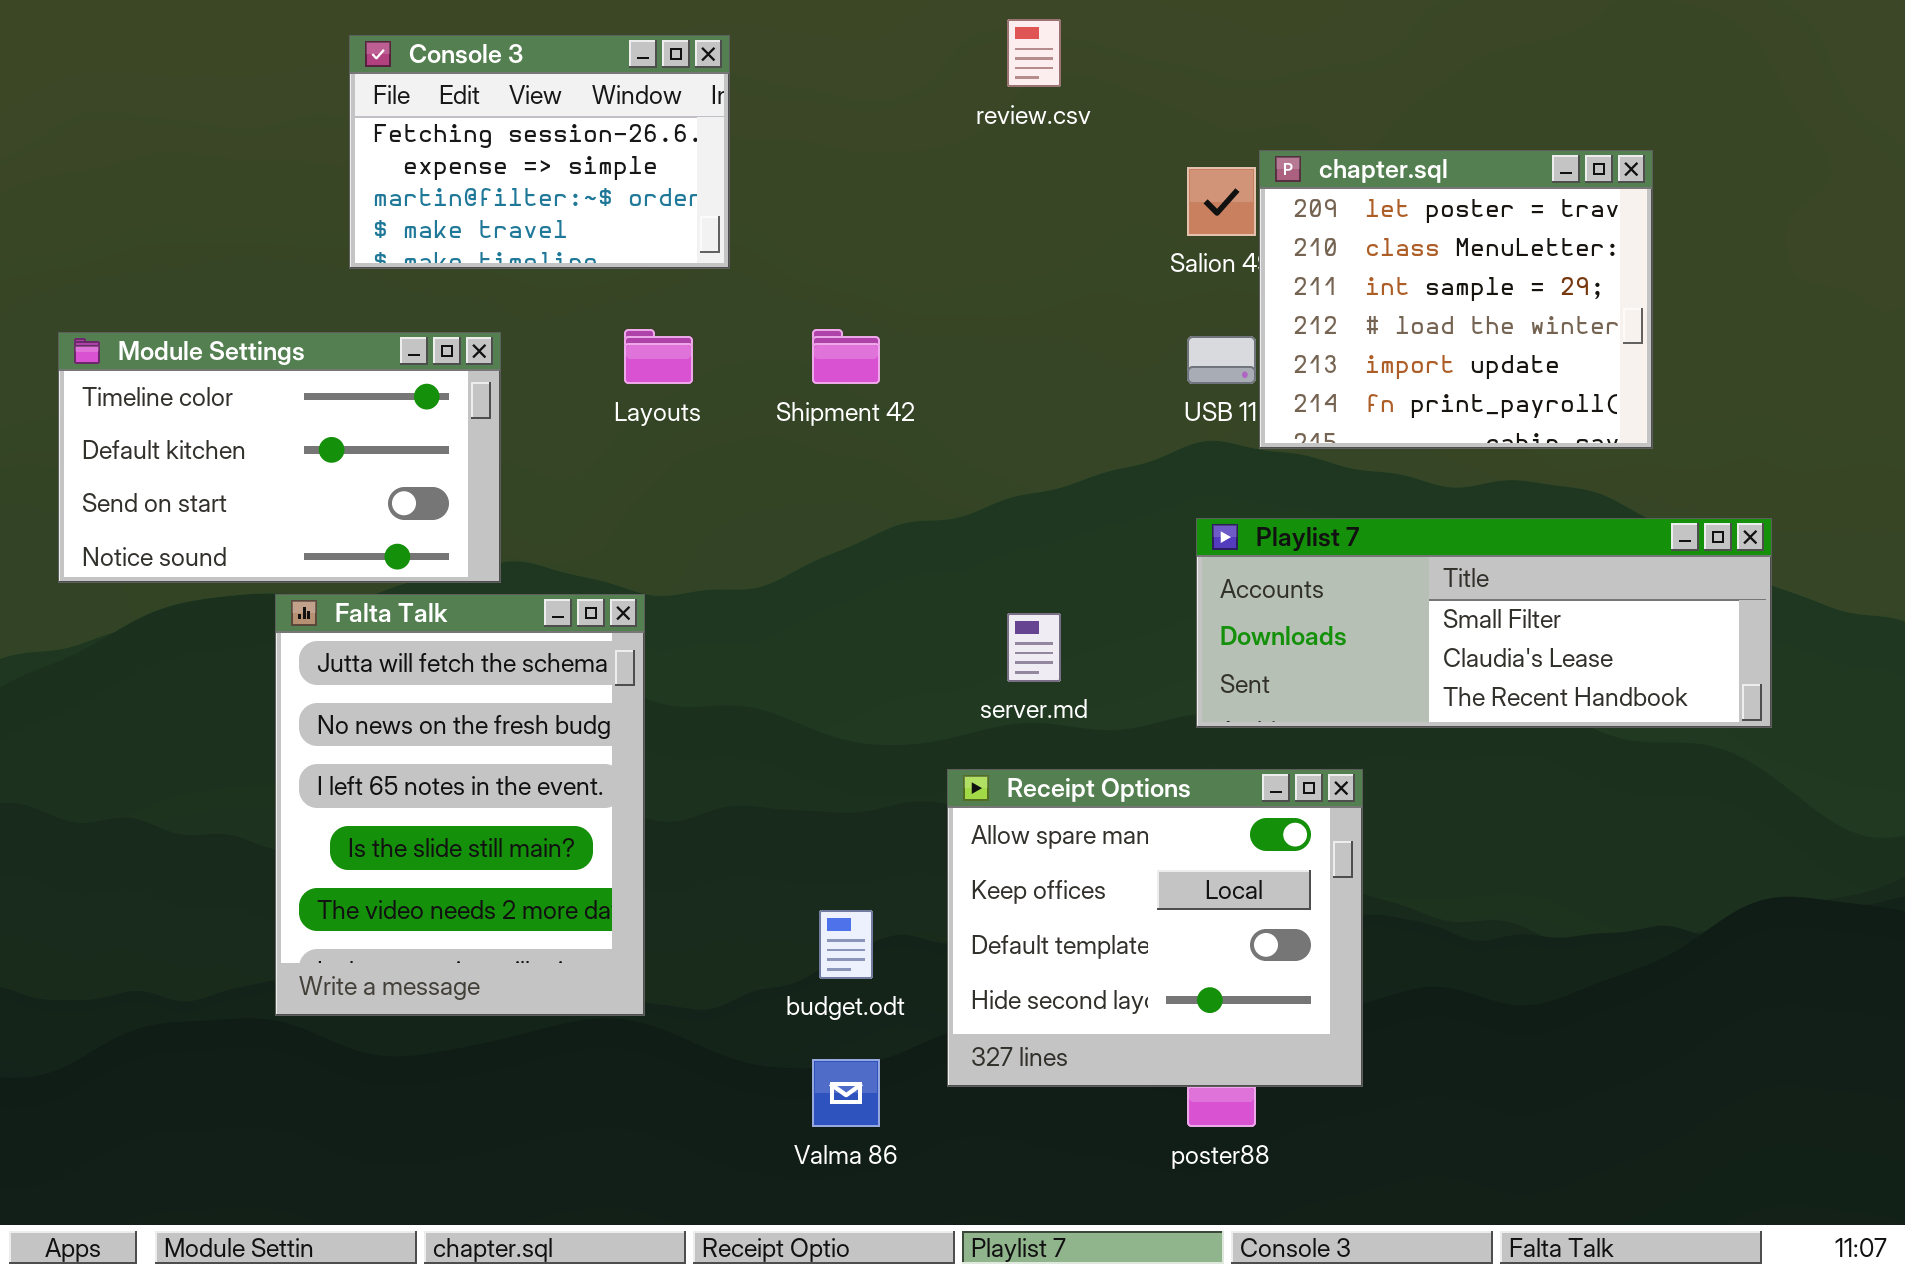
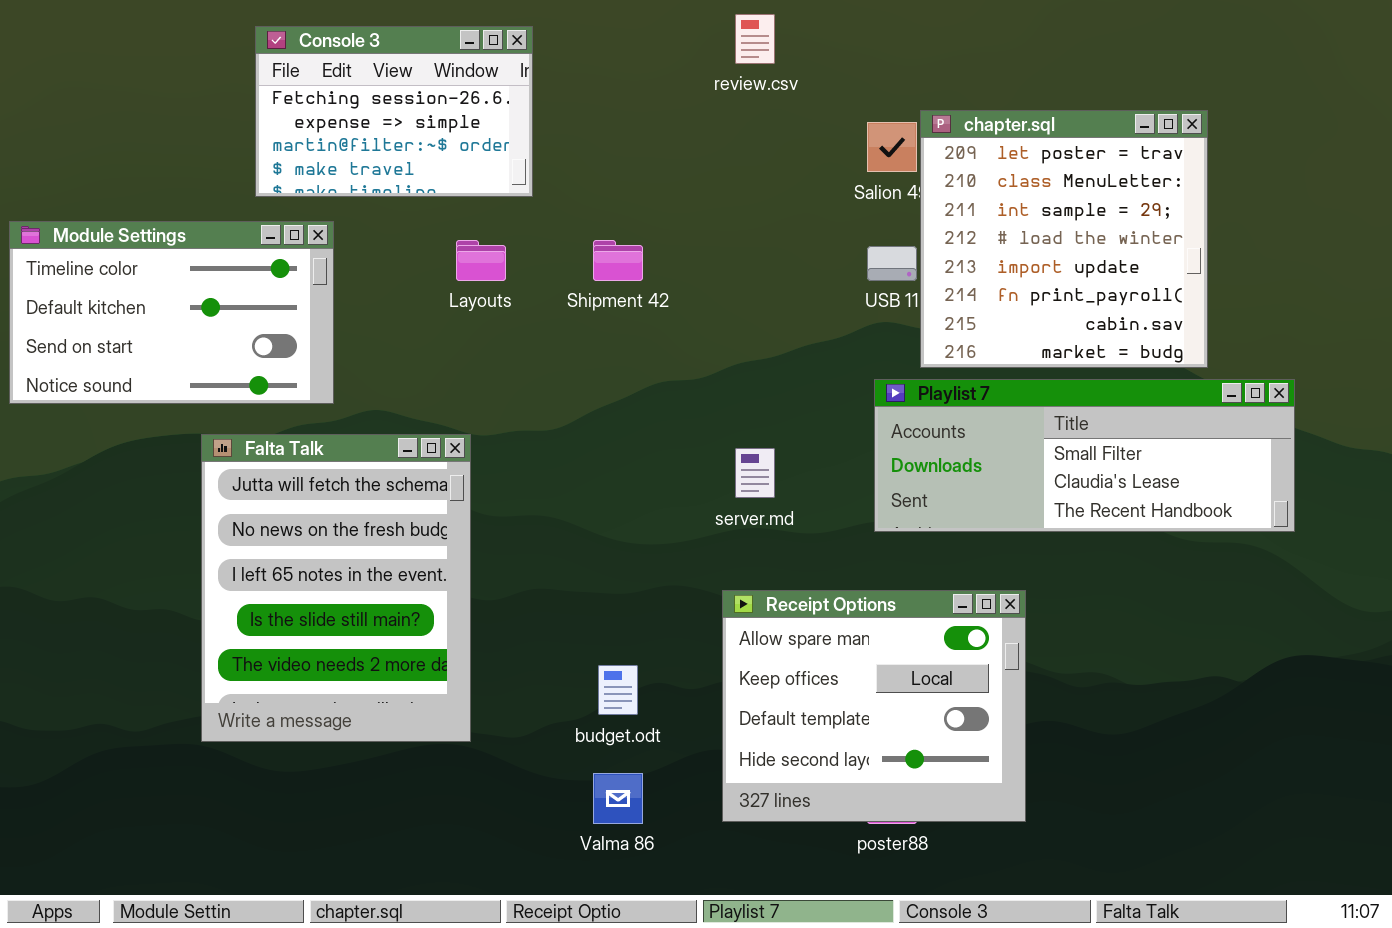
chapter.sql: [1259,150,1653,449] -> [920,110,1208,368], resized
Module Settings: [58,332,501,583] -> [9,221,334,404], moved
Receipt Options: [947,769,1363,1087] -> [722,590,1026,822], moved

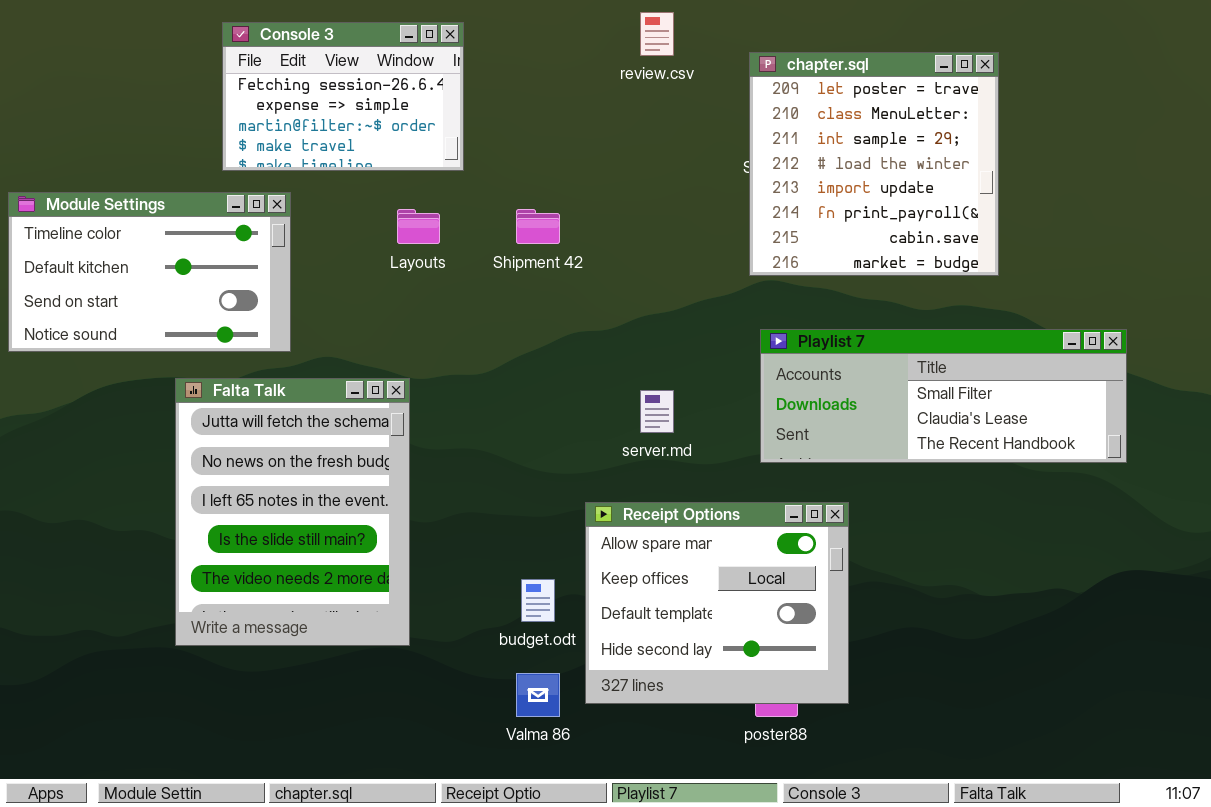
chapter.sql: [920,110,1208,368] -> [749,52,999,276], moved
Receipt Options: [722,590,1026,822] -> [585,502,849,704], moved

